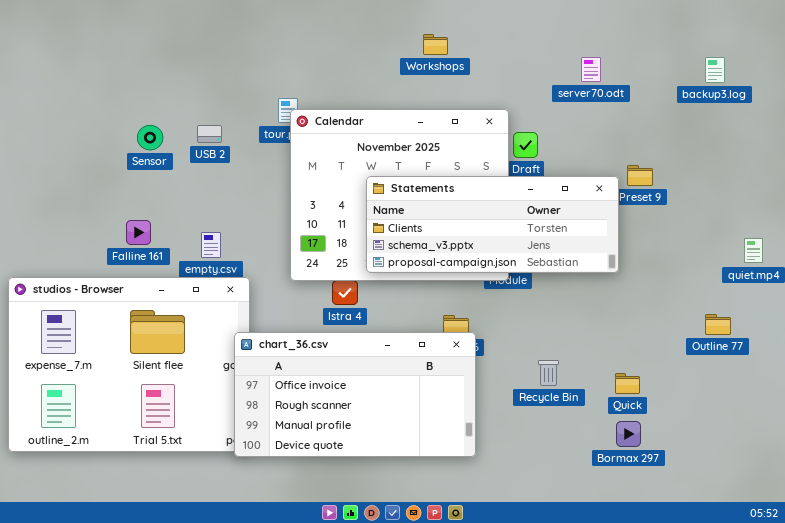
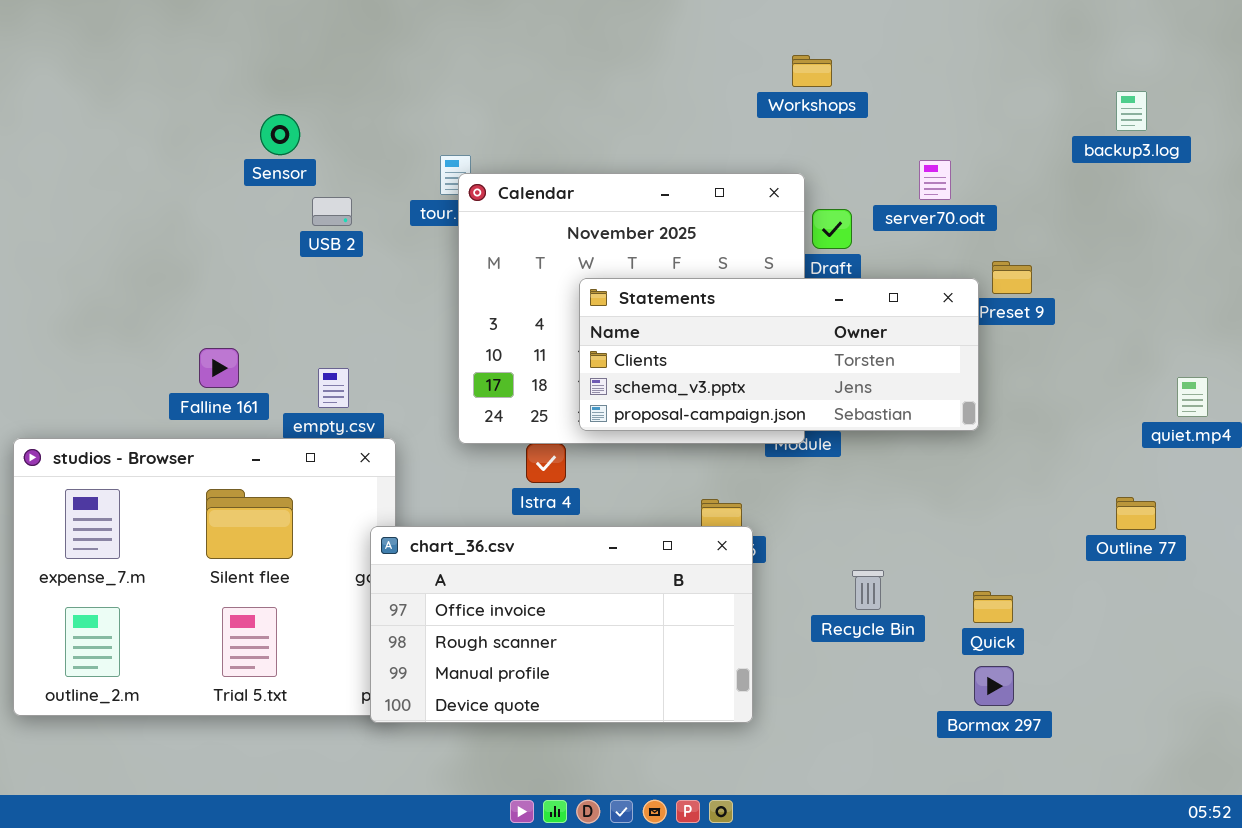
Workshops: [423,34,448,55] -> [792,55,832,87], moved
server70.odt: [581,57,601,82] -> [919,160,951,200], moved
Sensor: [137,125,163,150] -> [260,114,300,155], moved

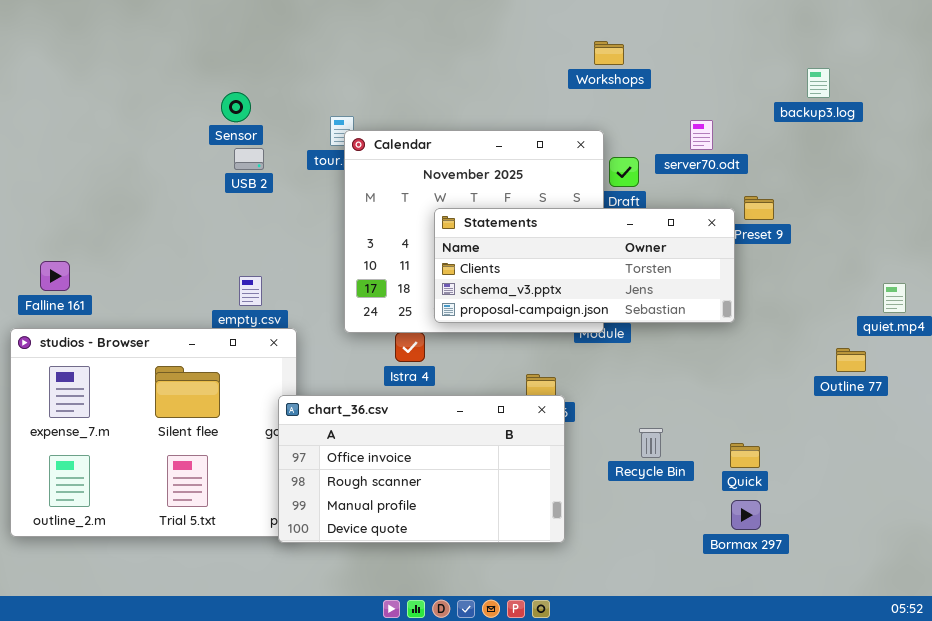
backup3.log: [1116,91,1147,131] -> [807,68,830,98], moved
Sensor: [260,114,300,155] -> [221,92,251,122], moved
Falline 161: [199,348,239,388] -> [40,261,70,291], moved
Outline 77: [1116,497,1156,530] -> [836,348,866,372], moved

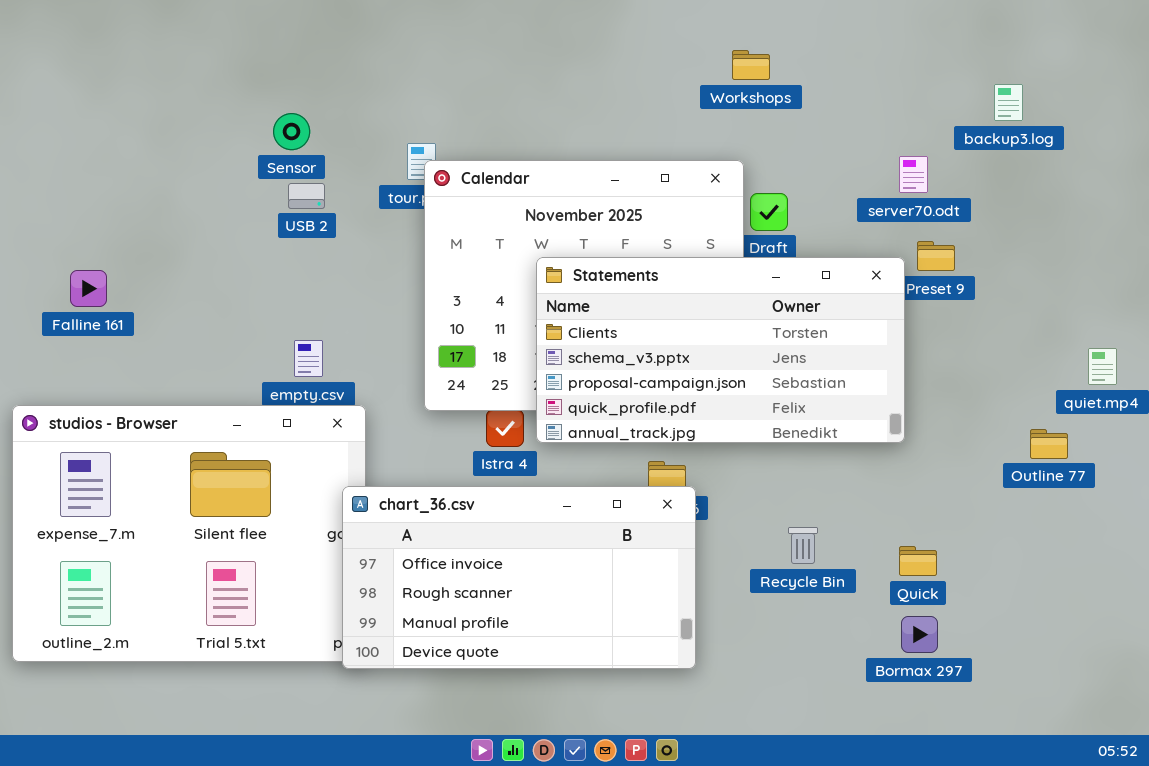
server70.odt: [690,120,713,150] -> [899,156,928,193], moved
Statements: [434,208,735,323] -> [536,257,905,443], resized
Falline 161: [40,261,70,291] -> [70,270,107,307], moved

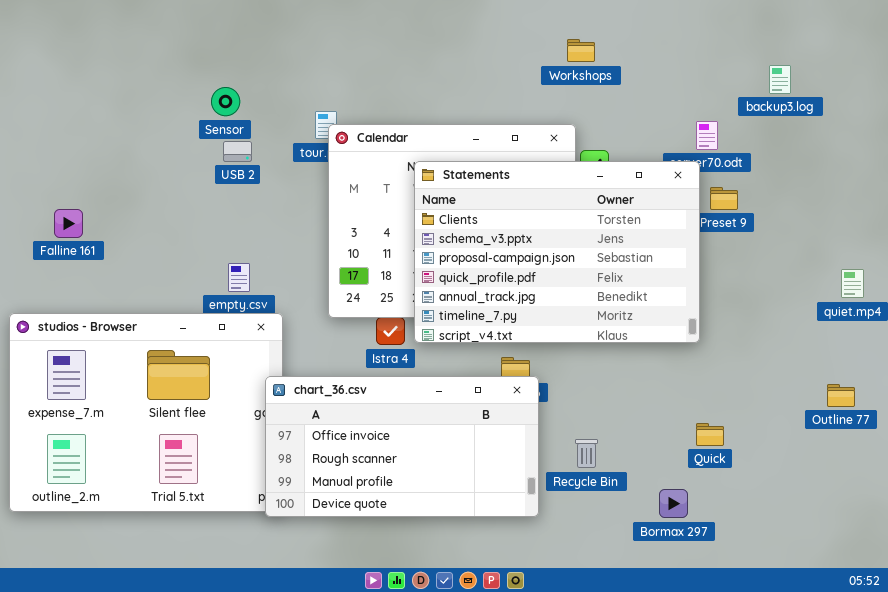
Statements: [536,257,905,443] -> [414,161,700,343], resized
Outline 77: [1030,429,1068,459] -> [827,384,855,407], moved
Recycle Bin: [788,527,818,564] -> [575,439,598,468], moved
Bormax 297: [901,616,938,653] -> [659,489,688,518], moved

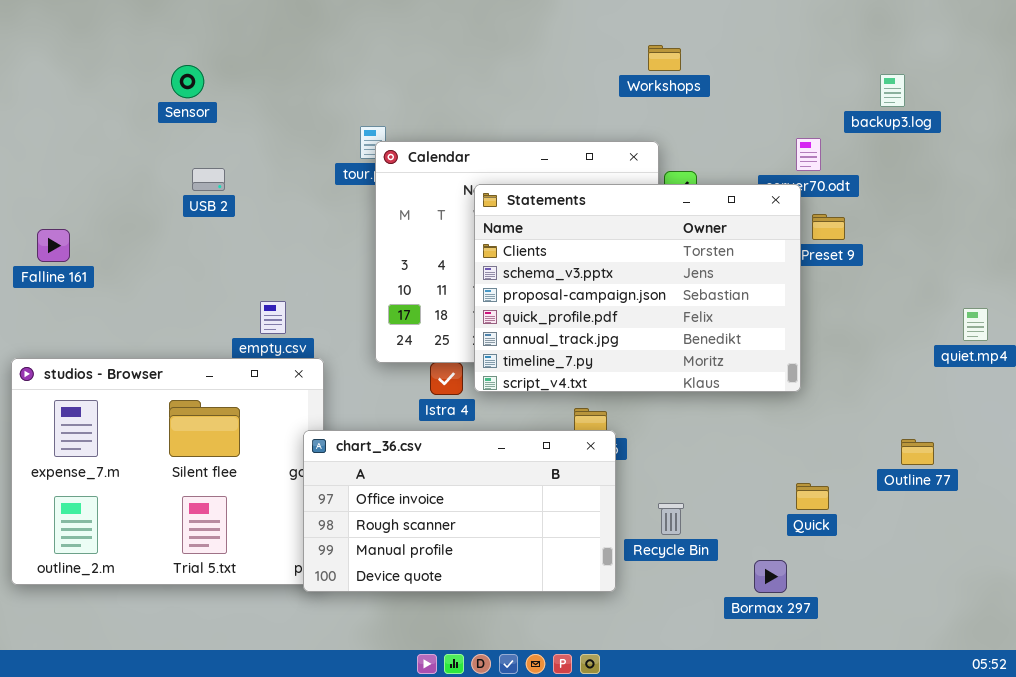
Sensor: [211,87,240,116] -> [171,65,204,98], moved
USB 2: [223,141,252,162] -> [192,168,225,191], moved
Falline 161: [54,209,83,238] -> [37,229,70,262], moved
Outline 77: [827,384,855,407] -> [901,439,934,465], moved

